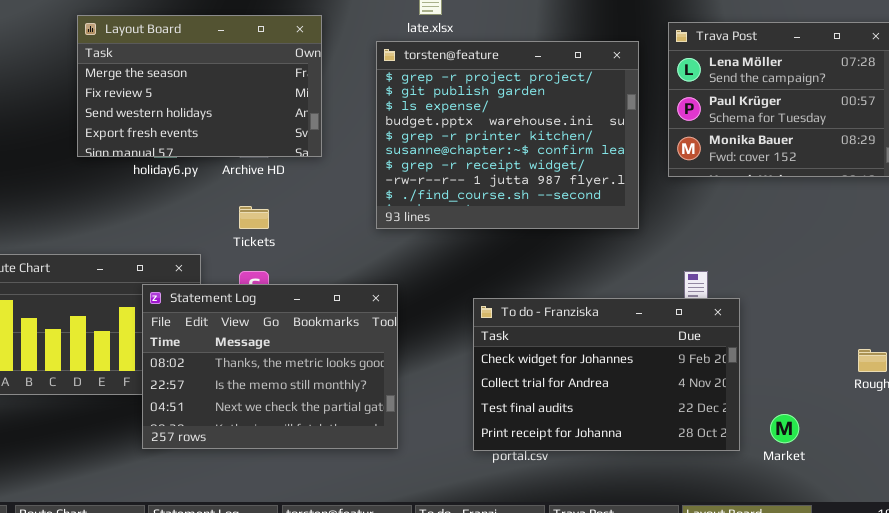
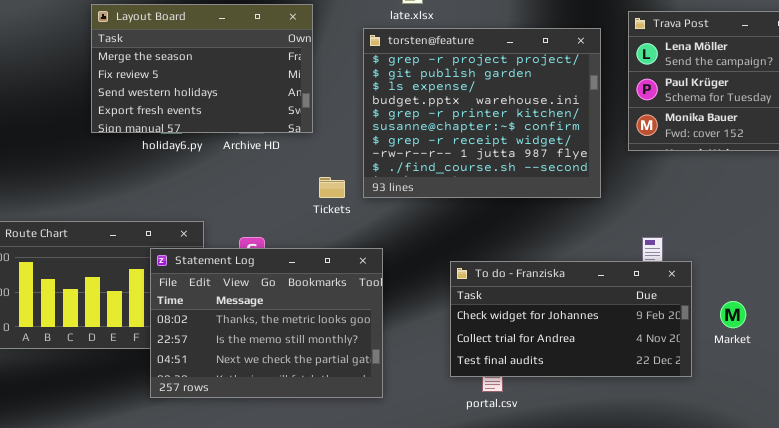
Tickets: [239,206,269,229] -> [319,177,345,198], moved
To do - Franziska: [473,298,740,451] -> [450,261,692,377], resized
Market: [770,414,799,443] -> [720,301,746,328], moved

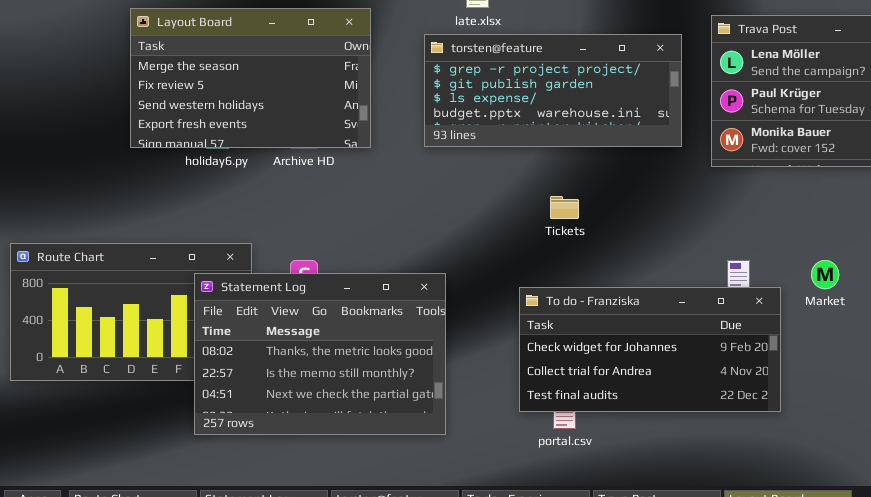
torsten@feature: [363,28,601,198] -> [424,34,682,147], resized
Tickets: [319,177,345,198] -> [550,196,579,219], moved
Market: [720,301,746,328] -> [811,260,839,289], moved

